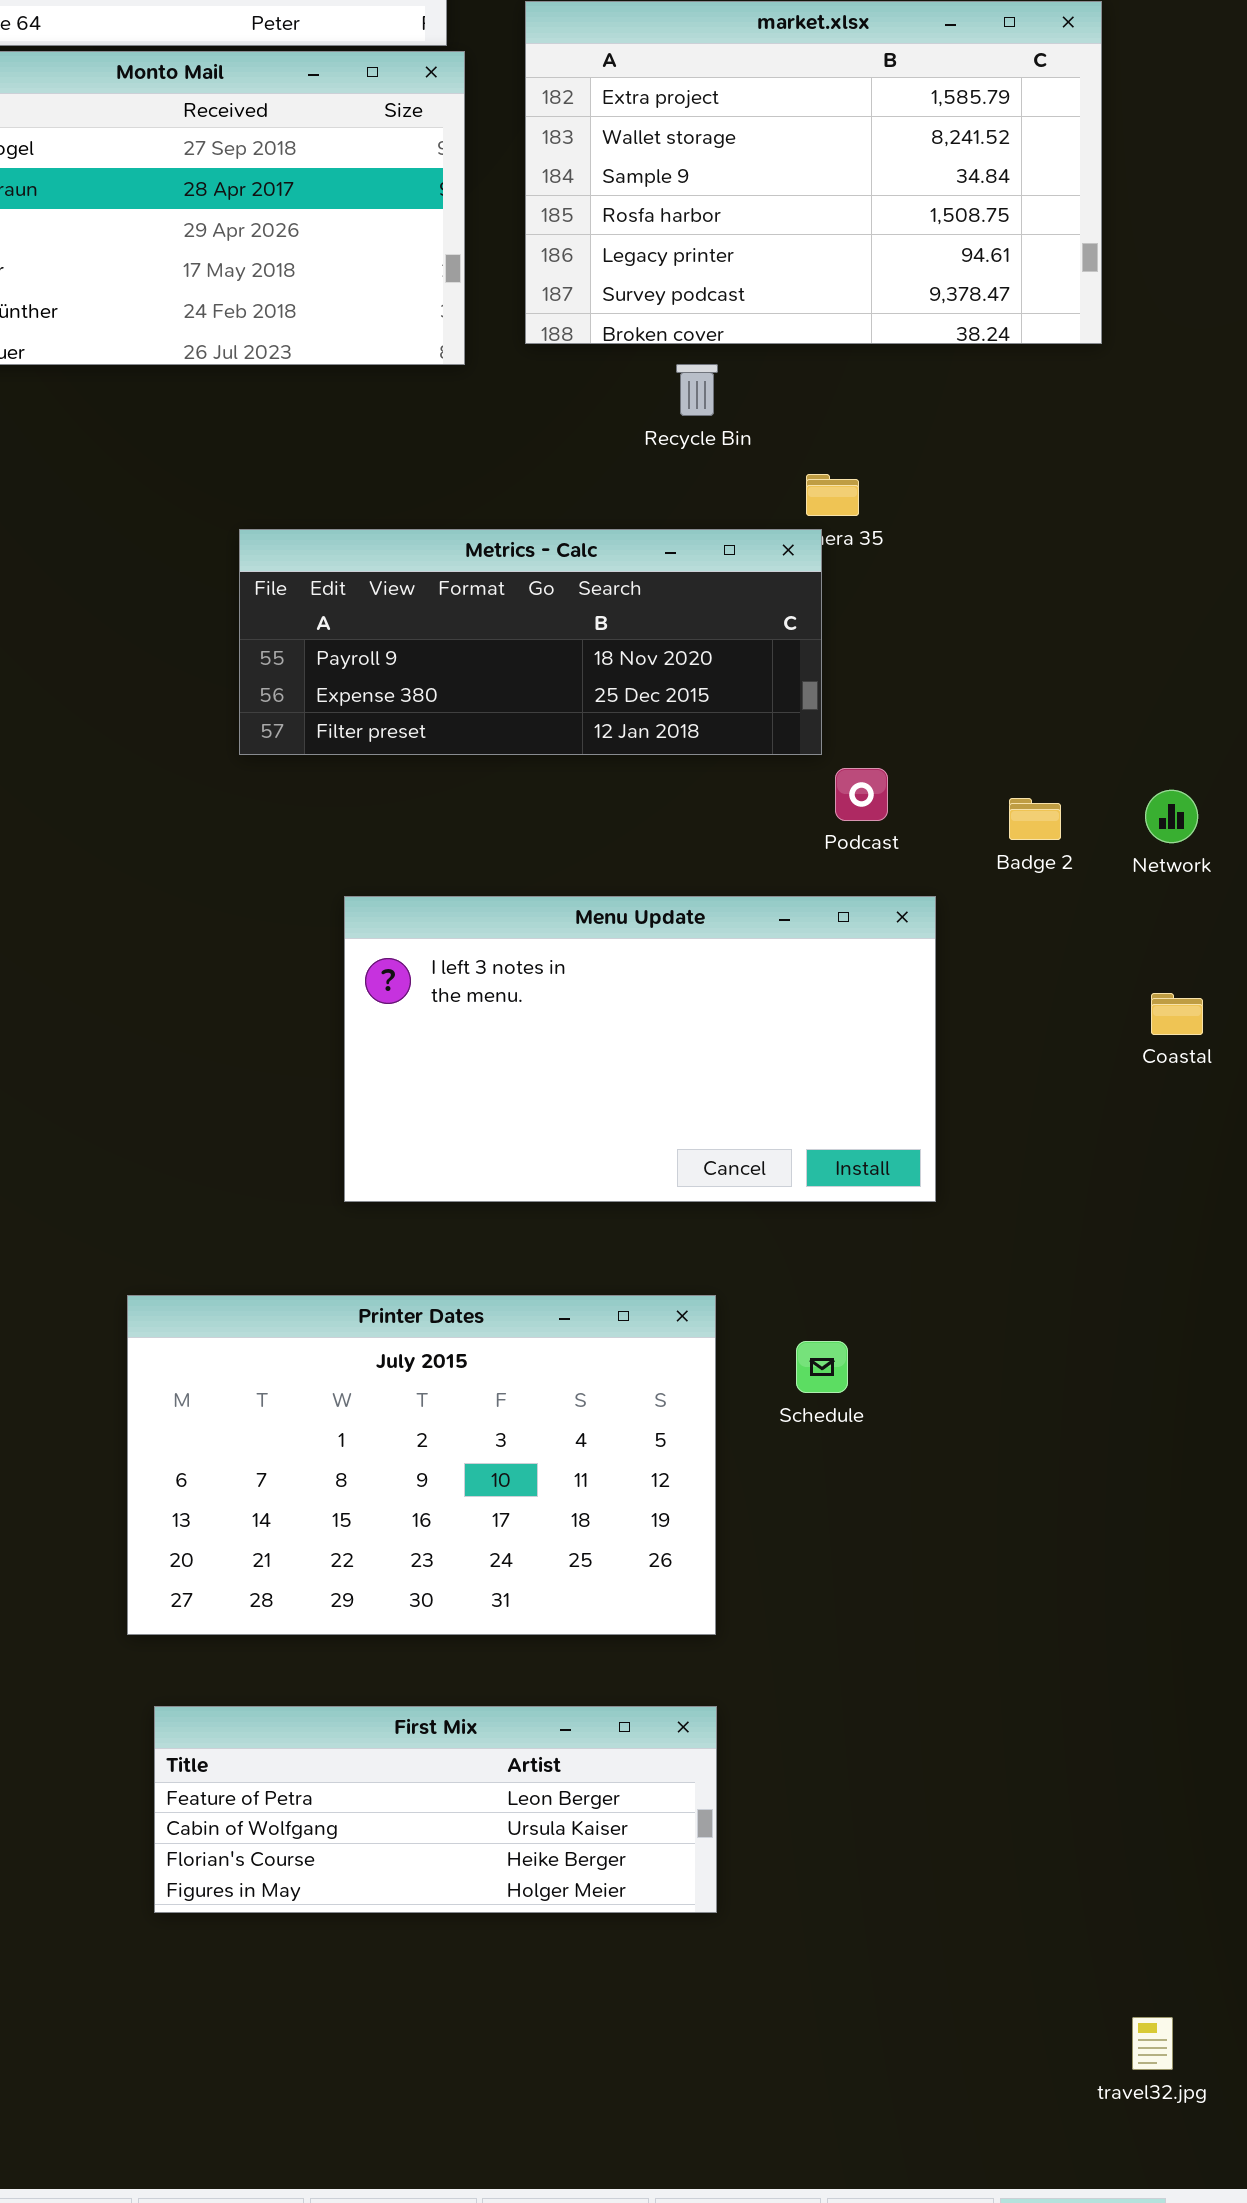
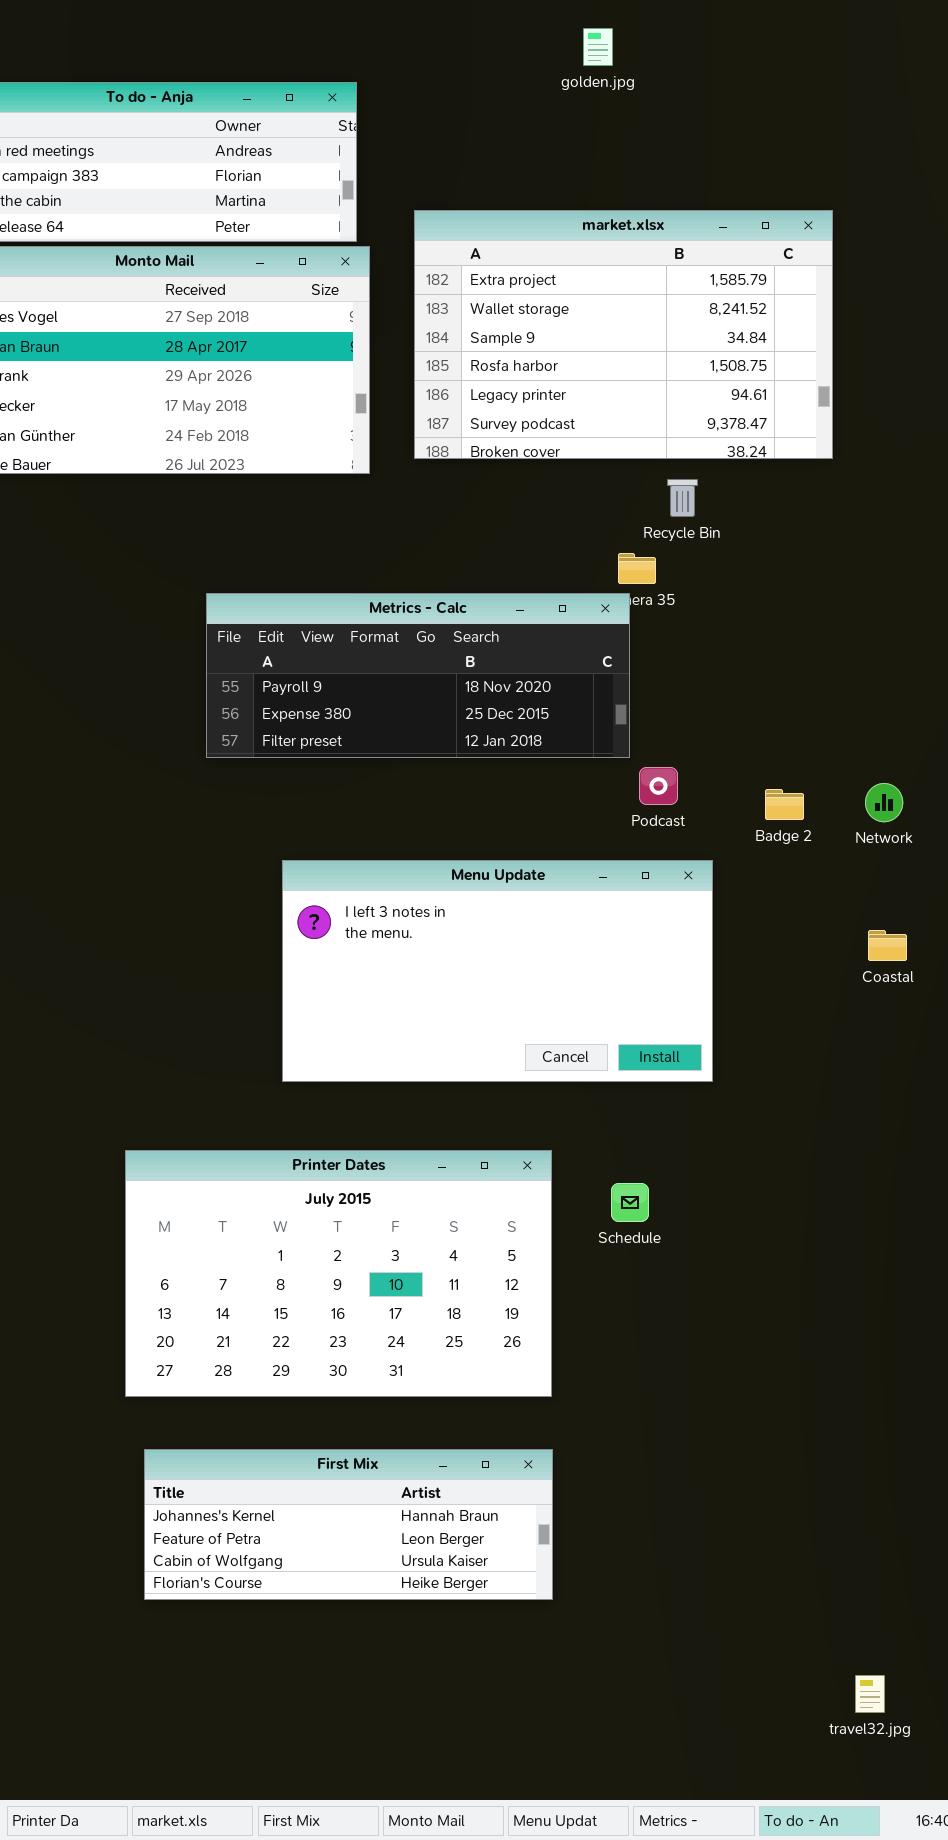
Recycle Bin: [676,364,718,416] -> [667,479,698,517], moved
First Mix: [154,1706,717,1913] -> [144,1449,553,1600], scrolled up 1 row

